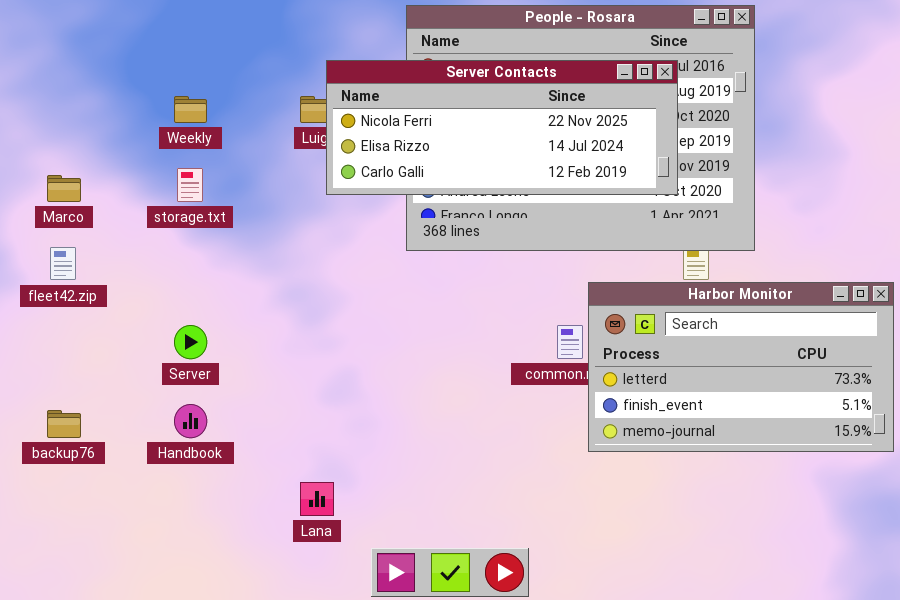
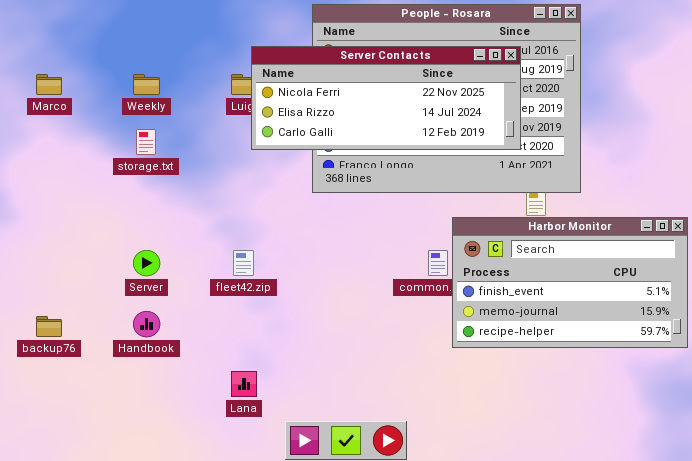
Marco: [47,175,81,202] -> [36,74,62,95], moved
fleet42.zip: [50,247,76,280] -> [233,250,254,276], moved
Harbor Monitor: [588,282,894,452] -> [452,217,688,348], scrolled down 1 row

